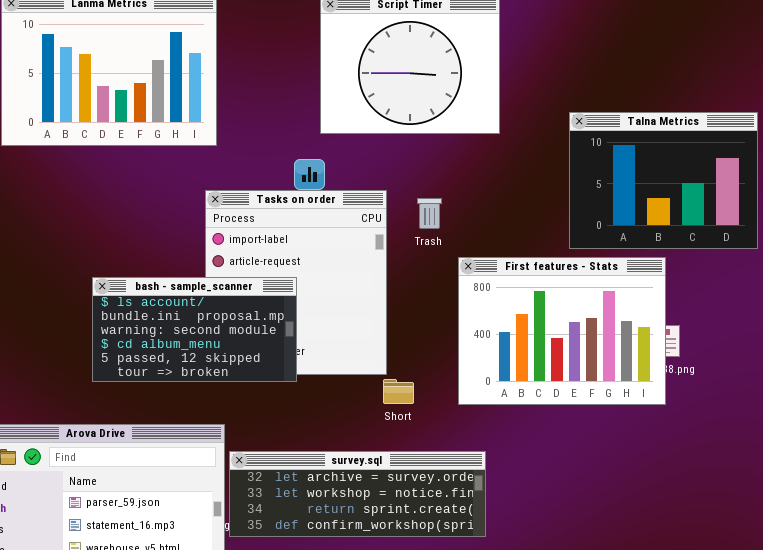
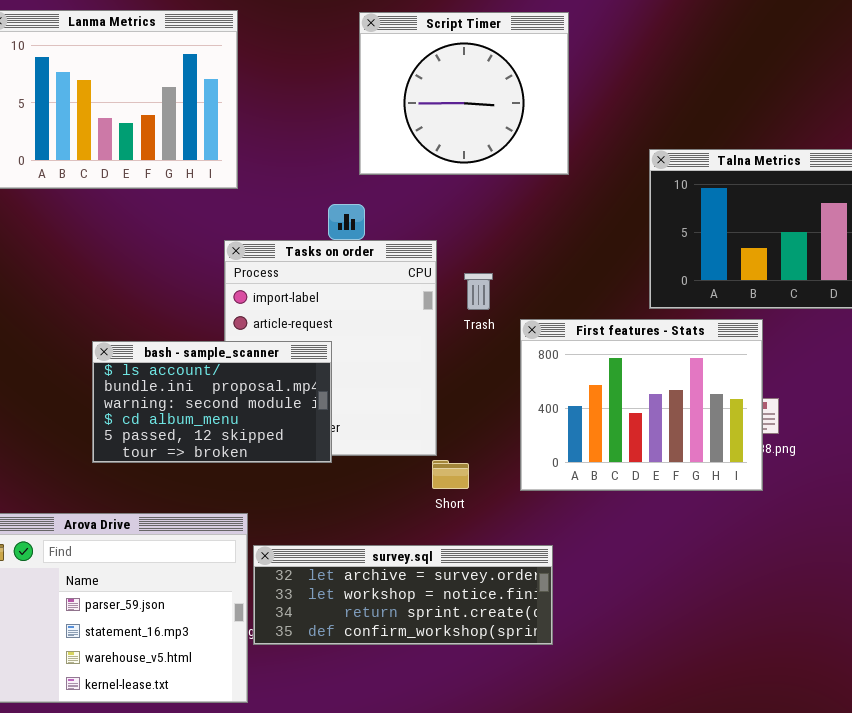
Trash: [417,198,442,229] -> [464,273,493,310], moved

